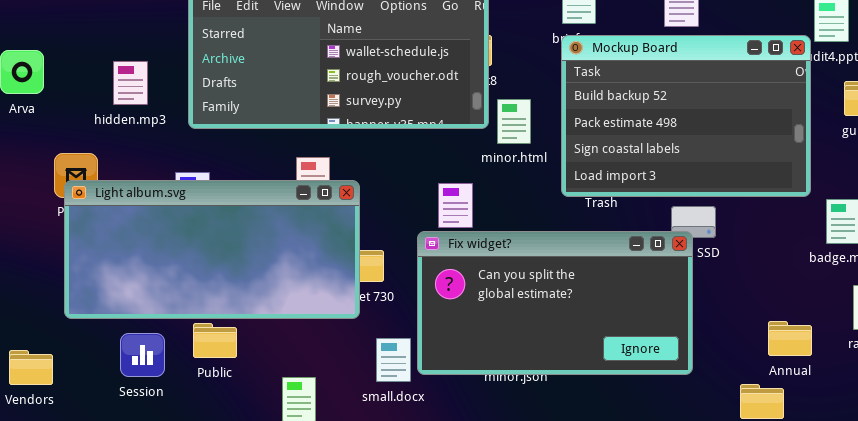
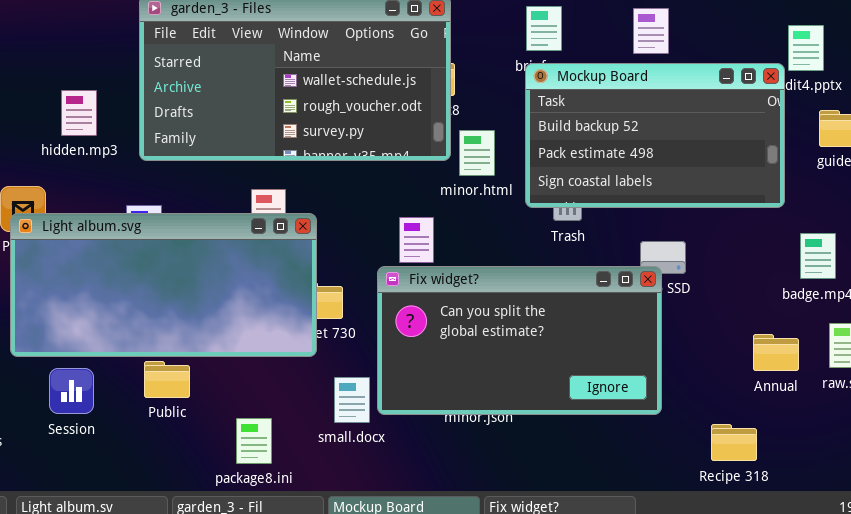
Mockup Board: [561,35,811,197] -> [525,63,785,208], resized
Annual: [768,321,812,356] -> [753,334,799,371], moved
Session: [120,333,165,377] -> [49,368,94,414], moved

